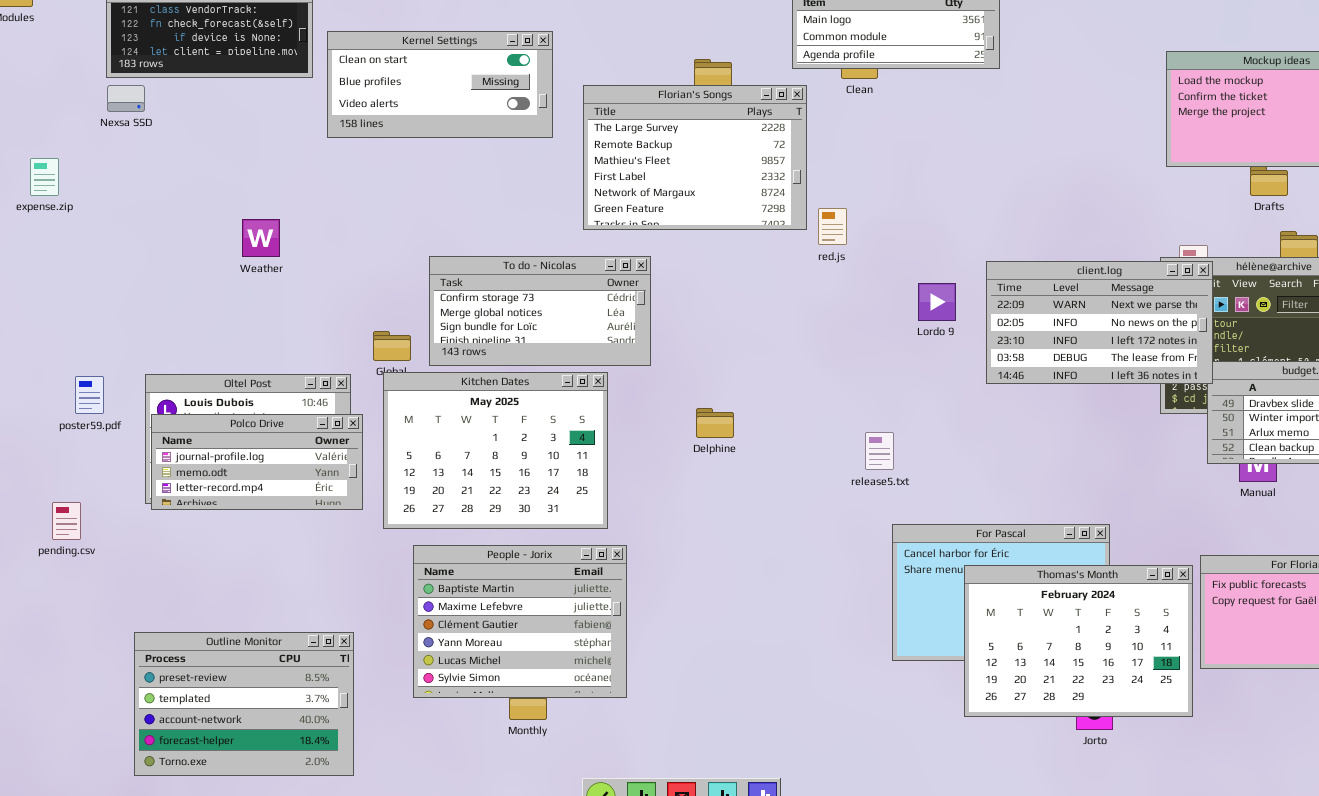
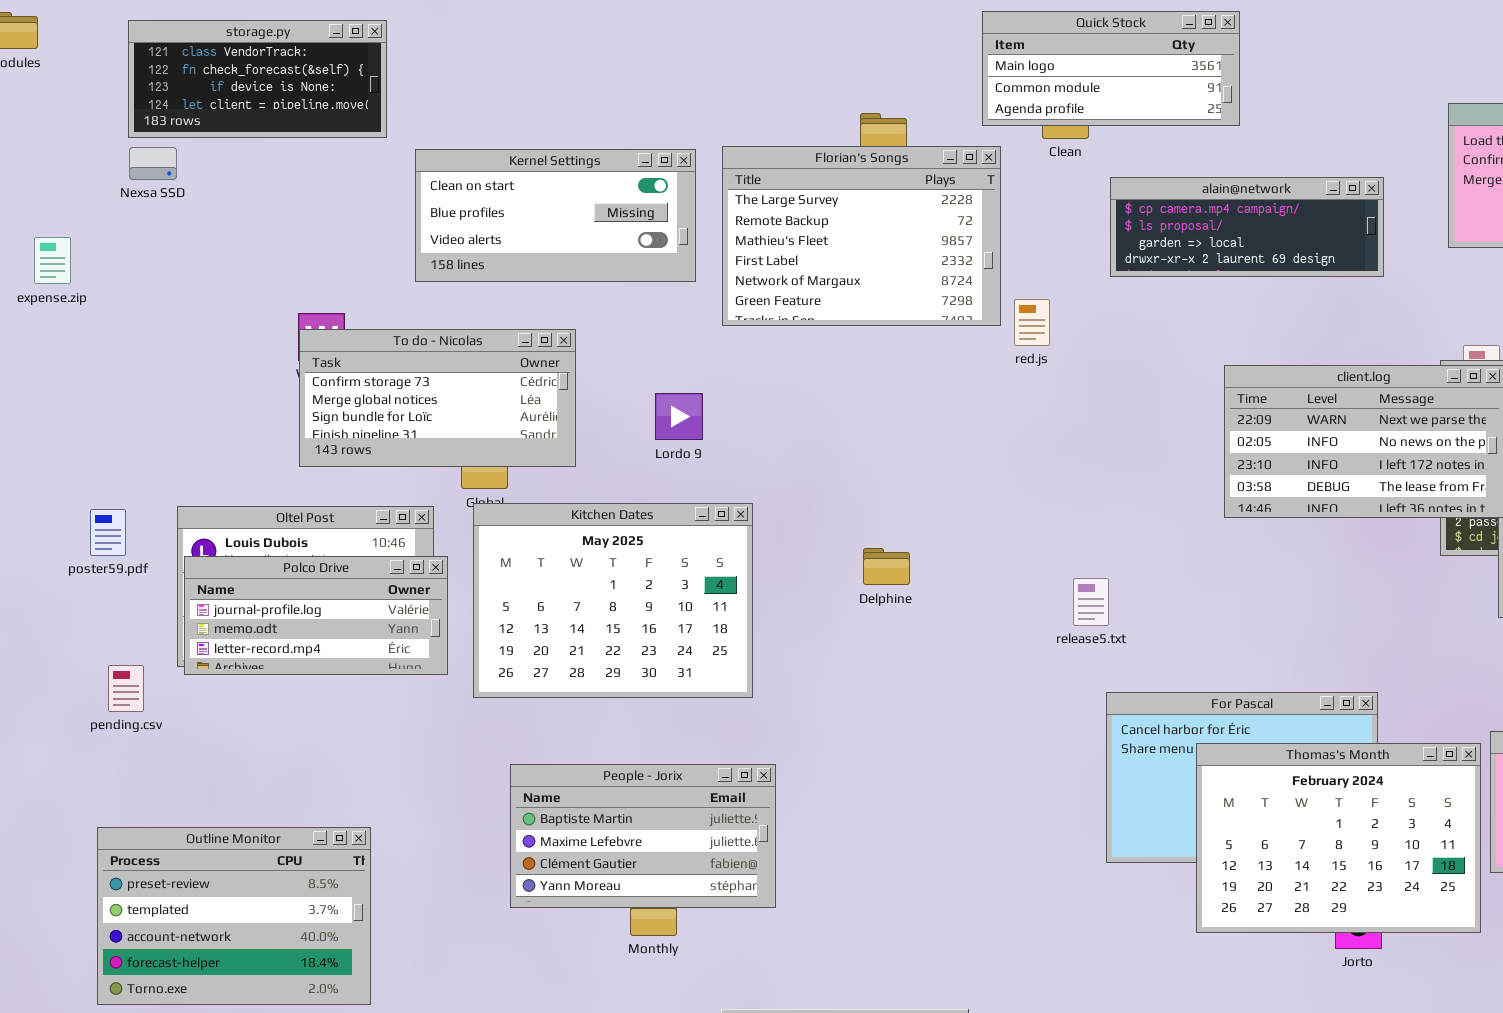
Kernel Settings: [327,31,553,138] -> [415,149,696,282], moved
alain@network: none -> [1110,177,1384,277], opened
To do - Nicolas: [429,256,651,366] -> [299,329,576,467], moved
Lordo 9: [918,283,956,321] -> [655,393,703,440], moved
pending.csv: [52,502,81,540] -> [108,665,144,712], moved
People - Jorix: [413,545,627,698] -> [510,764,776,908], resized
Outline Monitor: [134,632,354,776] -> [97,827,371,1005], moved

